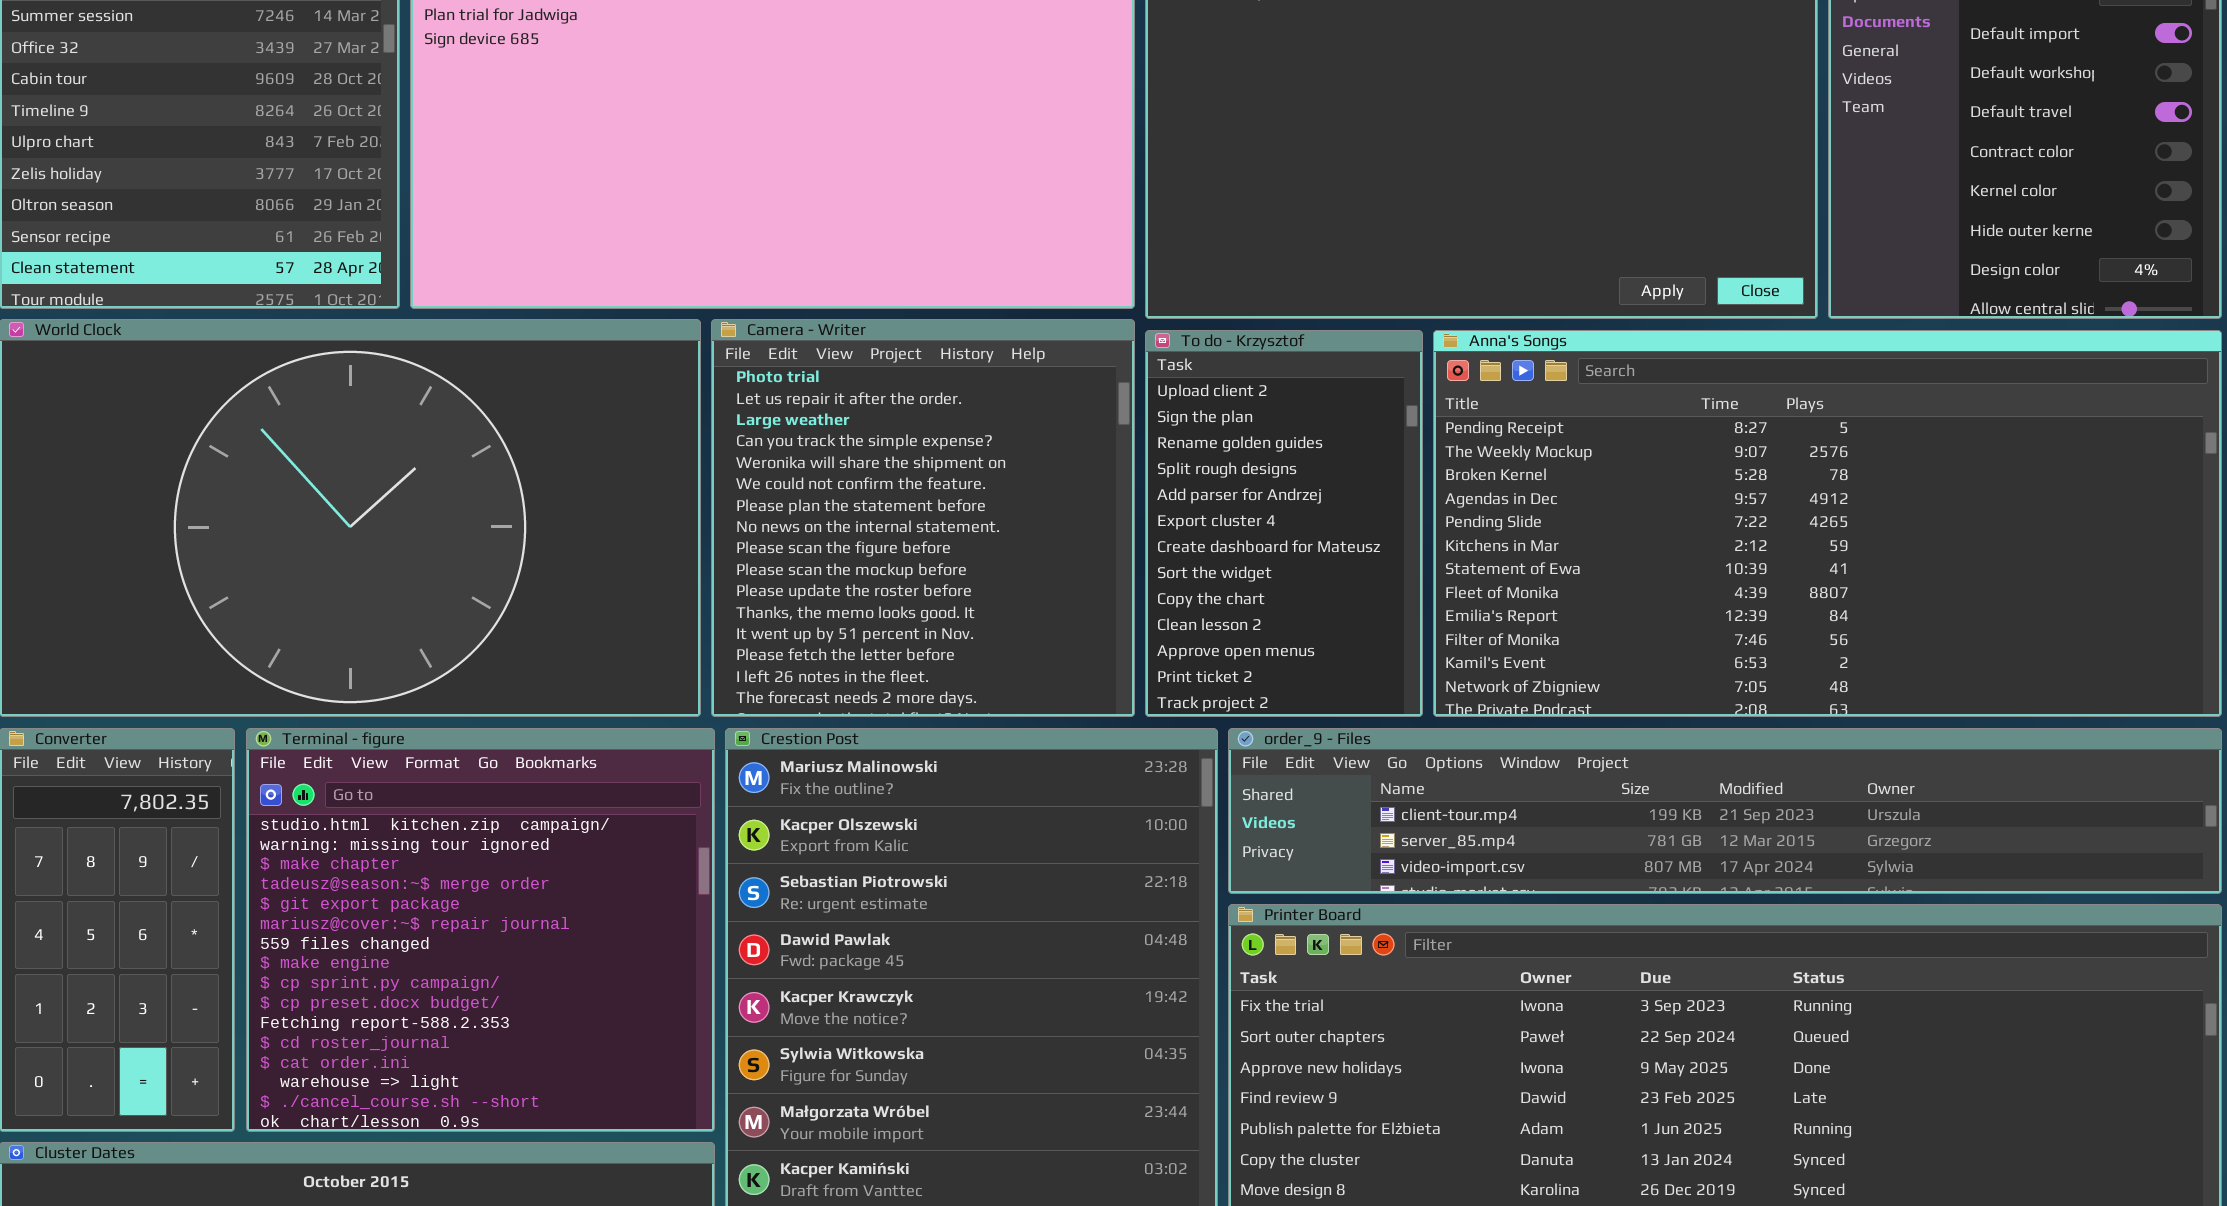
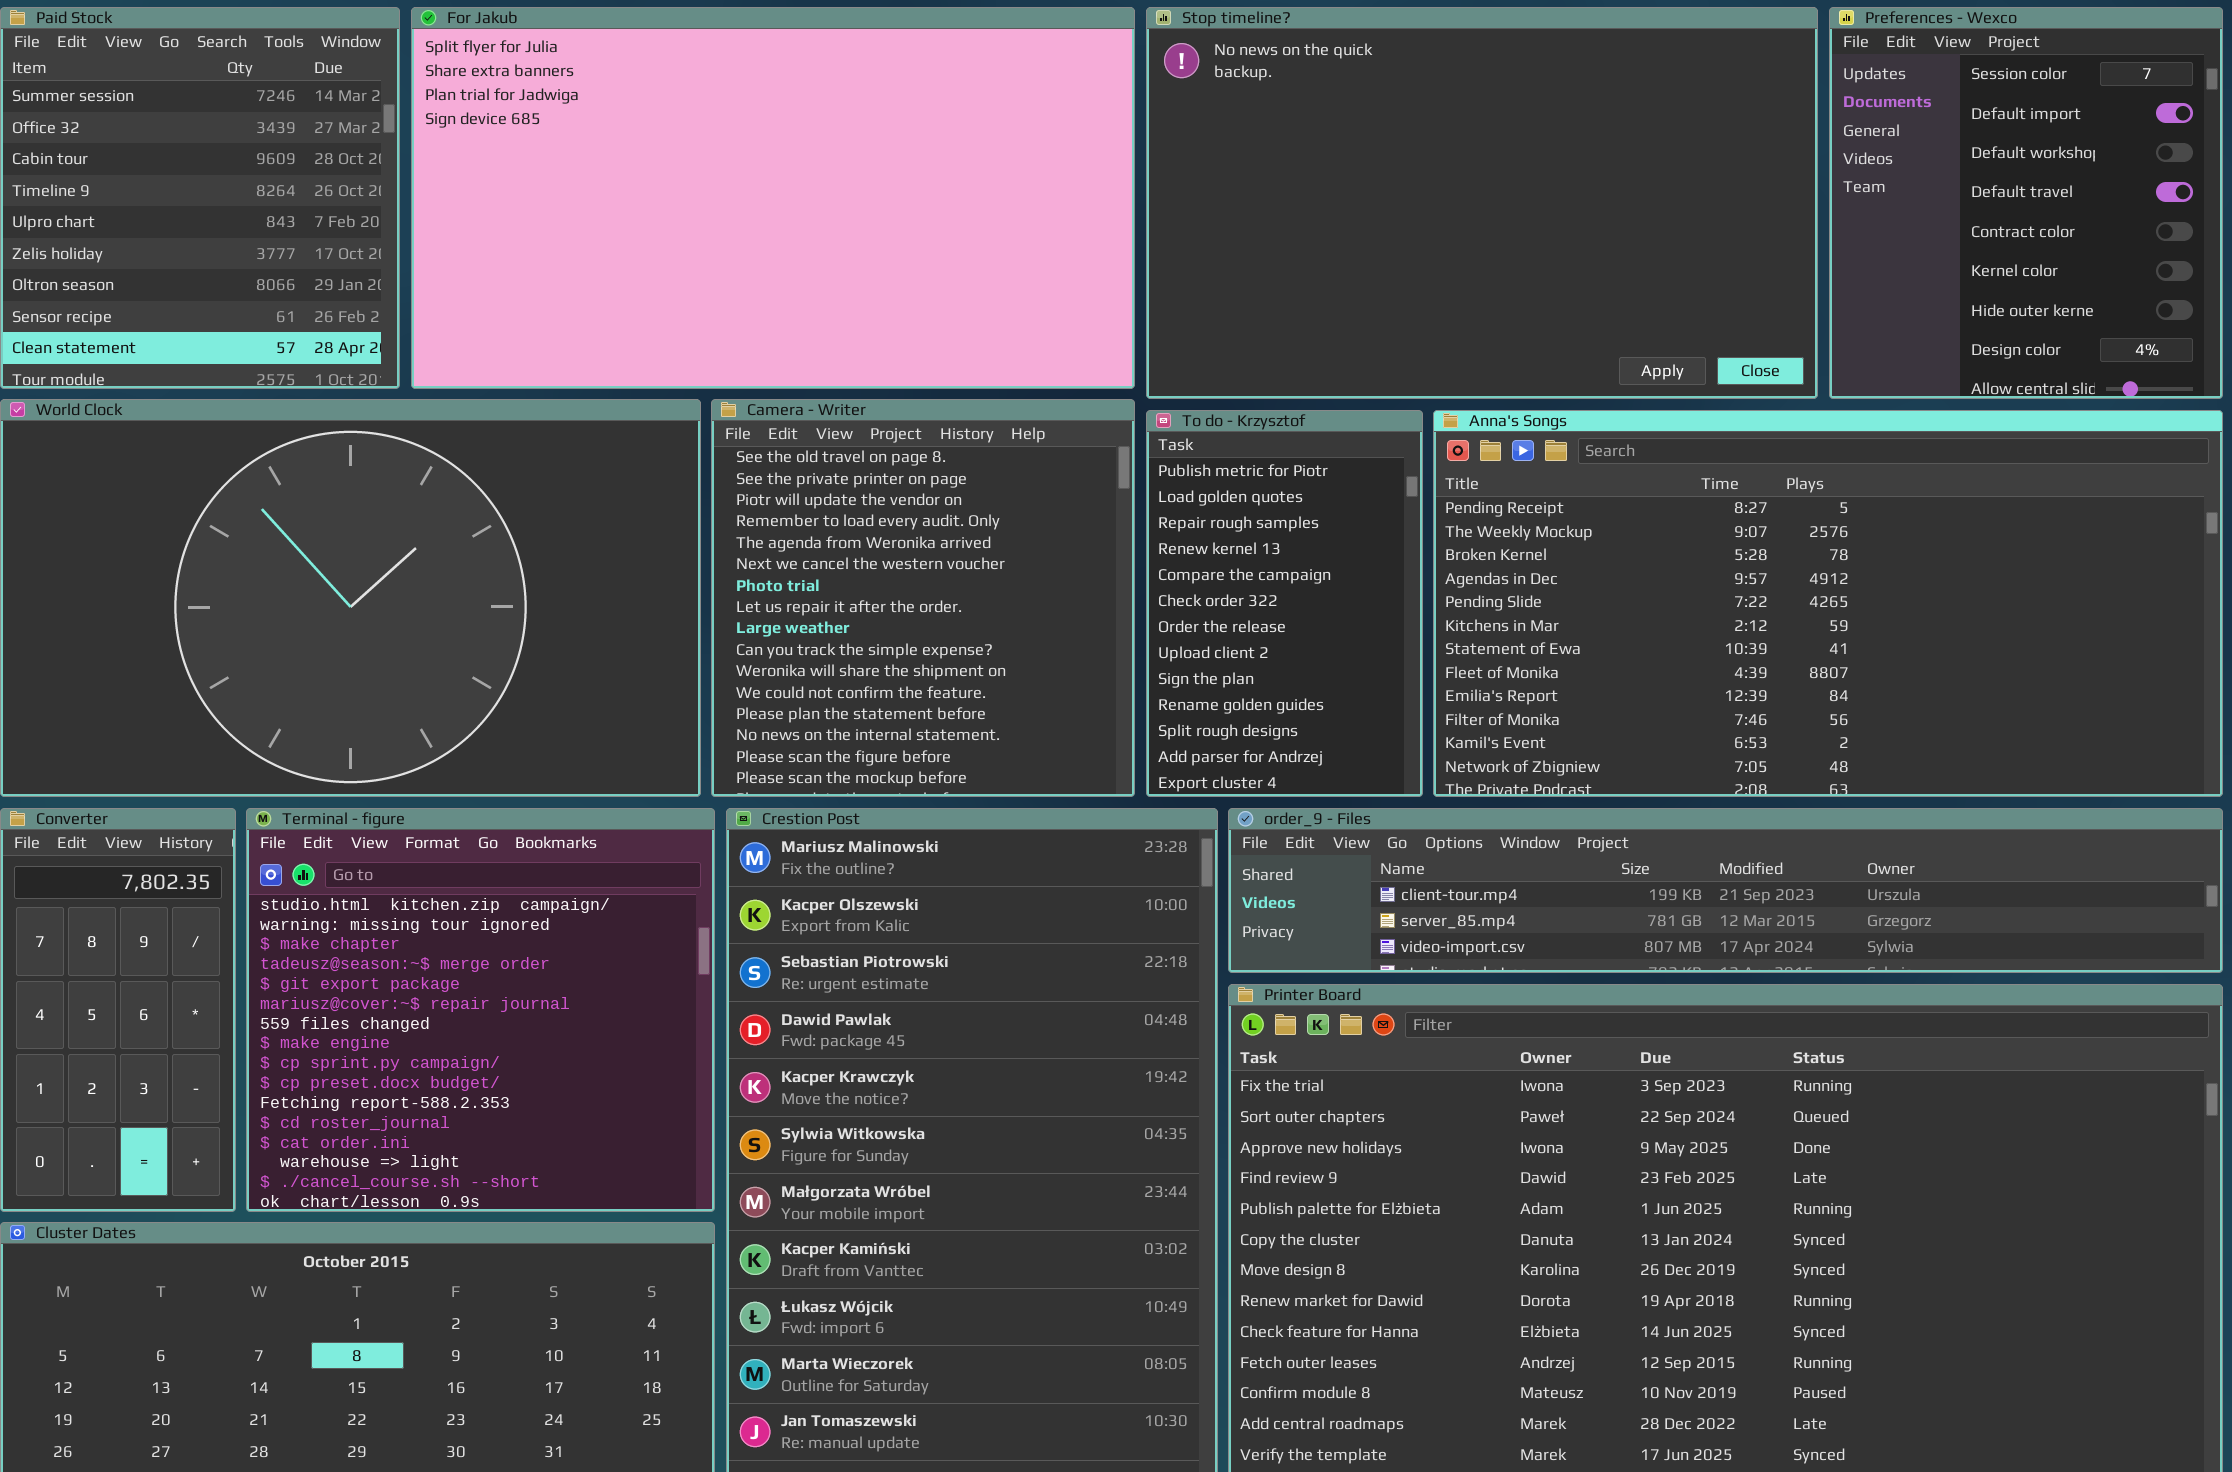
Camera - Writer: [711,319,1135,717] -> [711,399,1135,797], scrolled up 6 rows
To do - Krzysztof: [1145,330,1423,717] -> [1146,410,1423,797], scrolled up 7 rows

